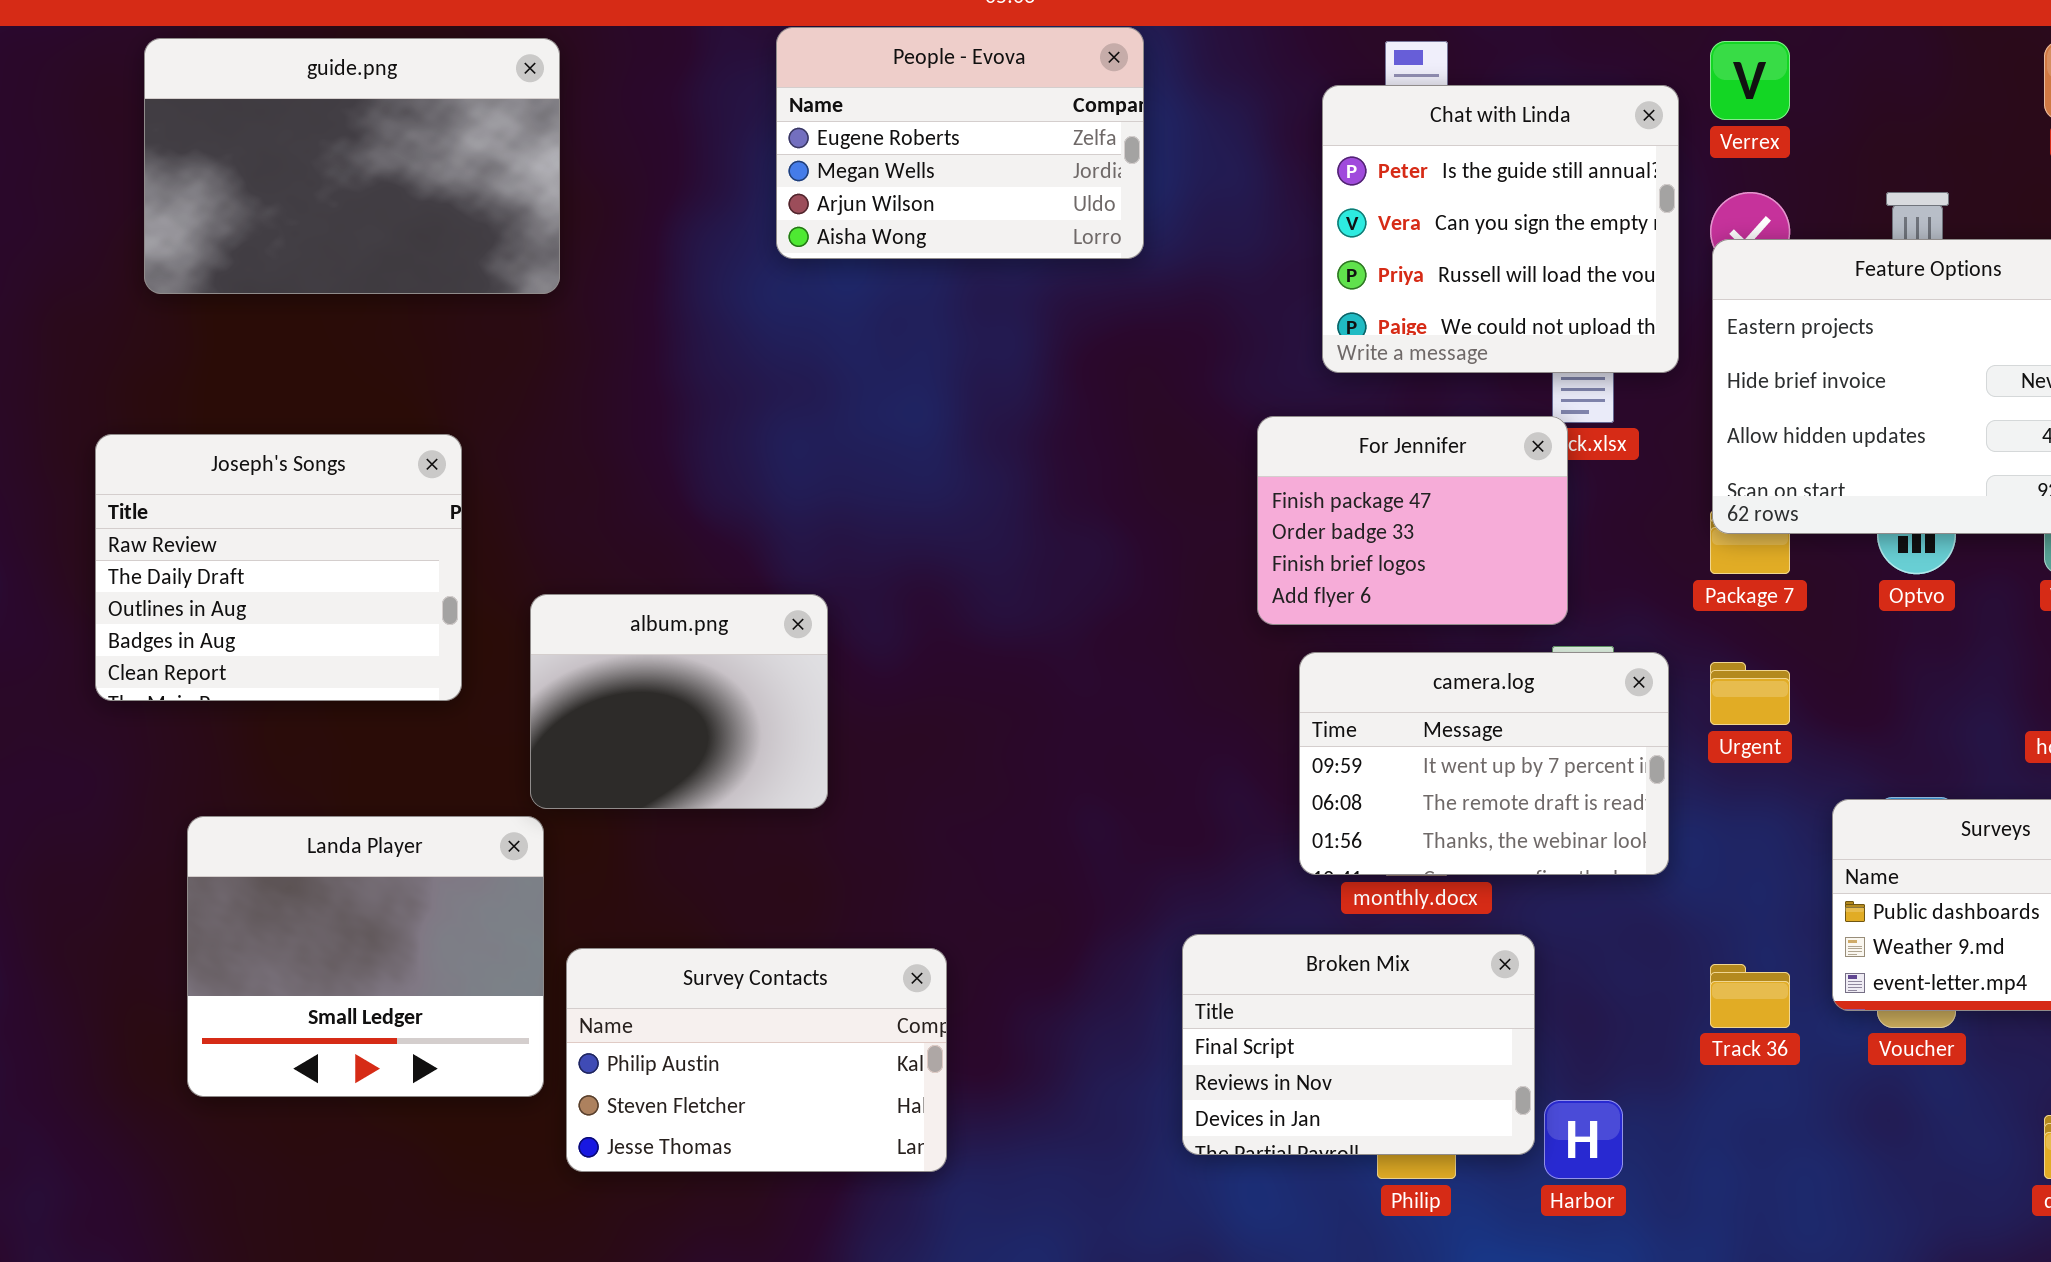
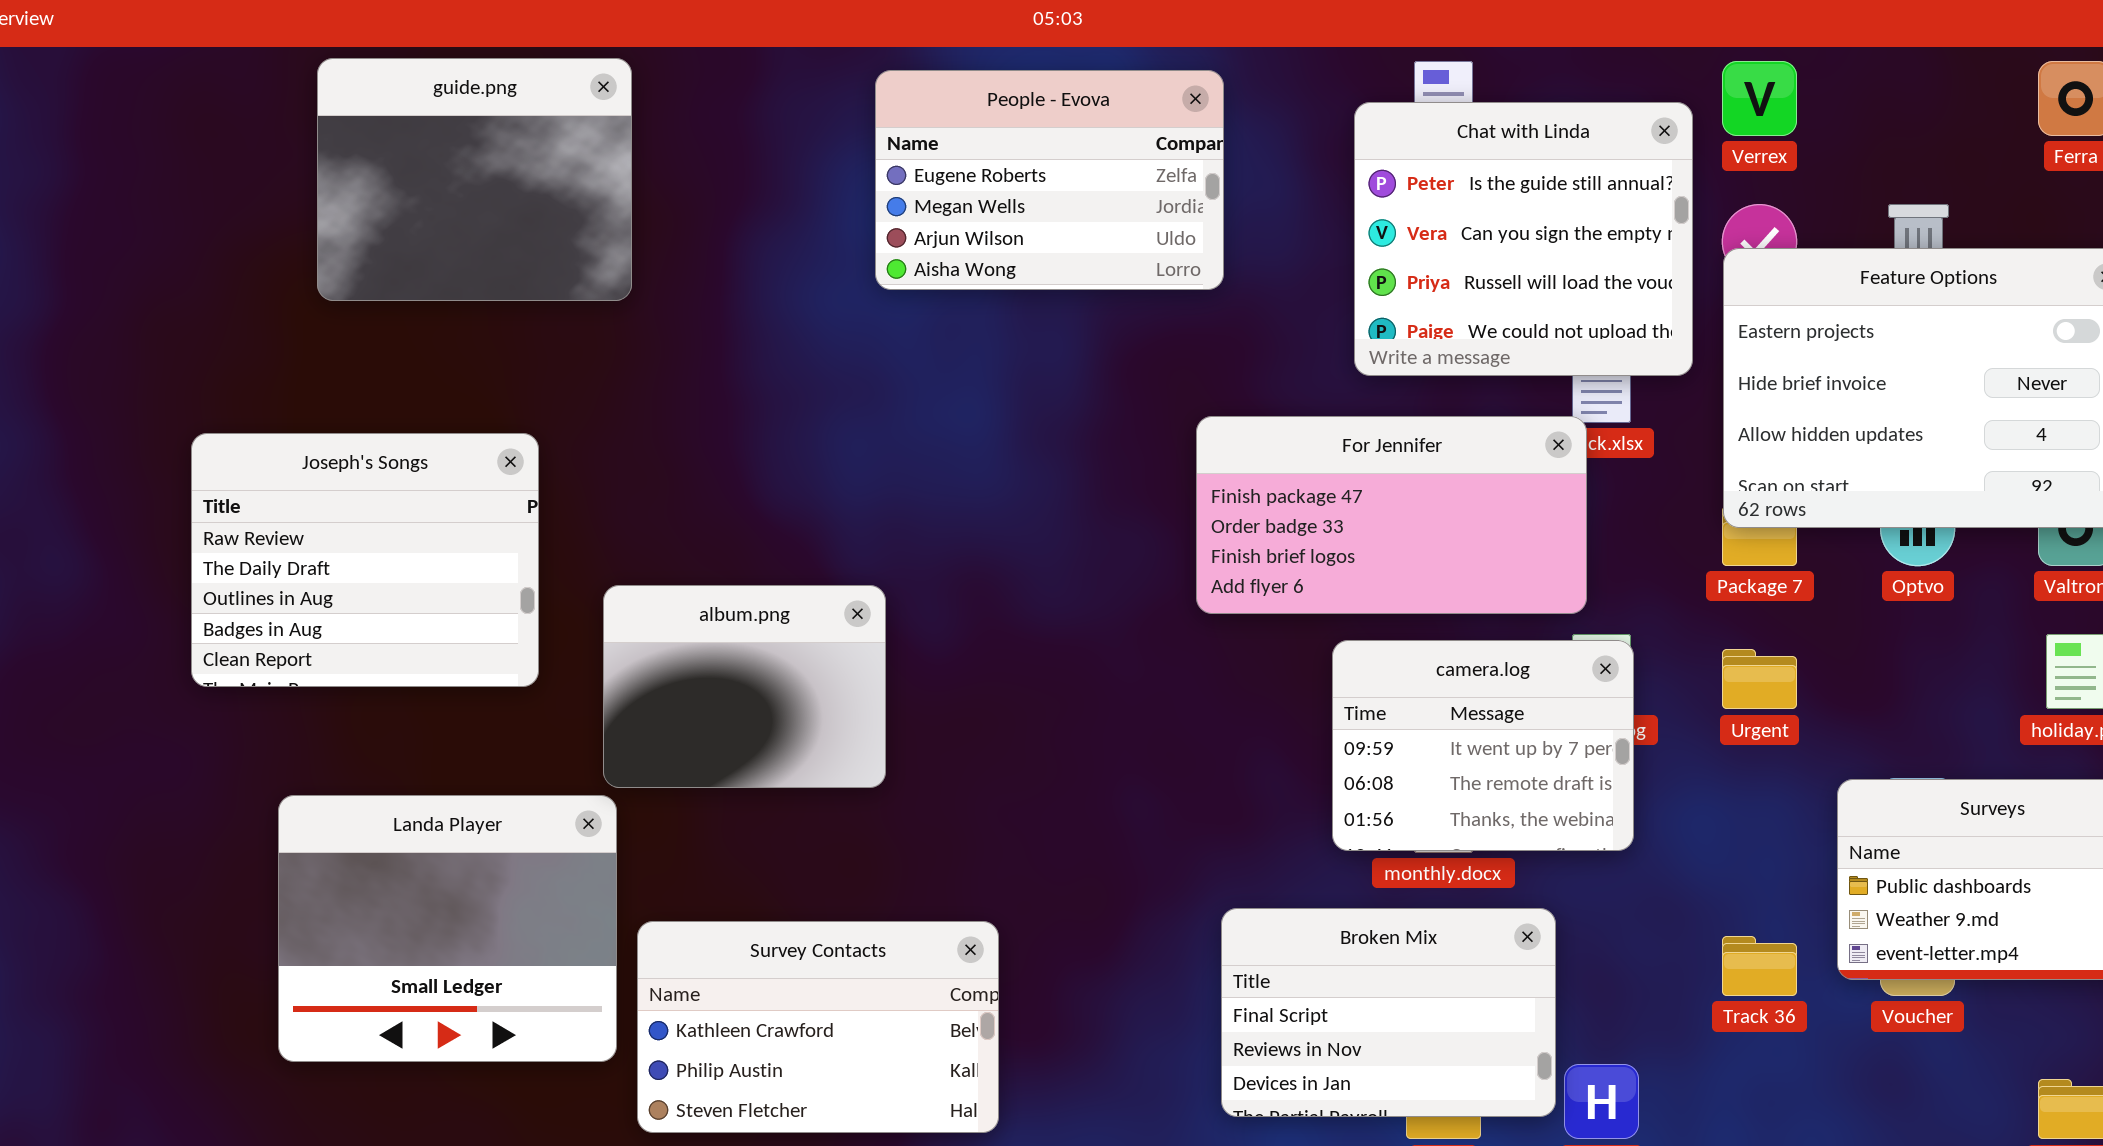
People - Evova: [776,27,1144,259] -> [875,70,1224,290], moved
guide.png: [144,38,560,294] -> [317,58,632,301], resized
For Jennifer: [1257,416,1568,625] -> [1196,416,1587,614], resized
camera.log: [1299,652,1669,875] -> [1332,640,1634,851], resized
Survey Contacts: [566,948,947,1172] -> [637,921,999,1133], scrolled up 1 row

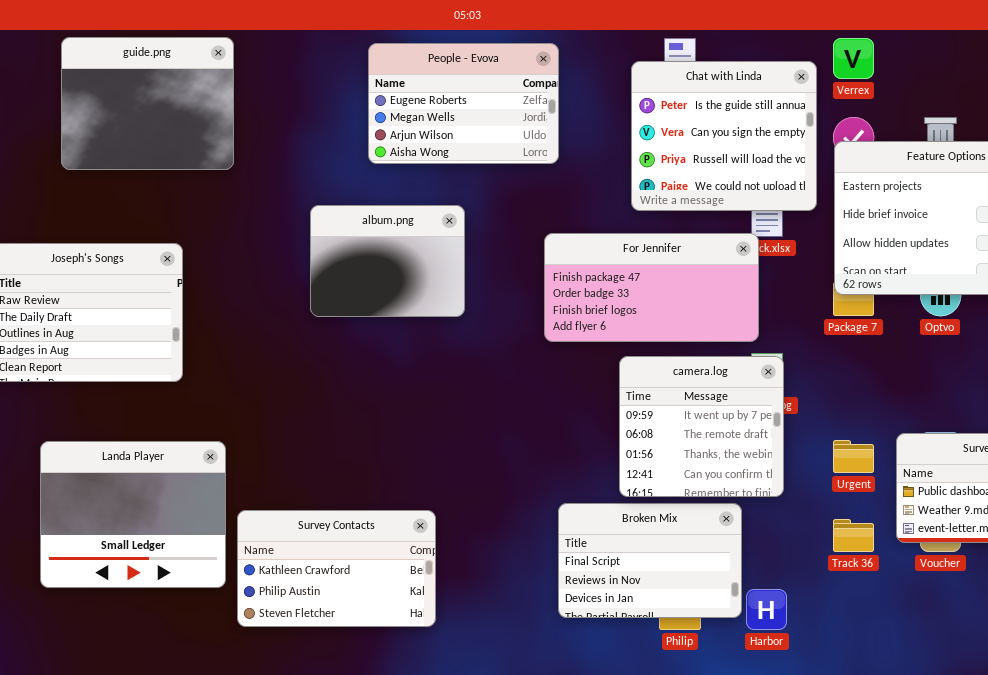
album.png: [603,585,886,788] -> [310,205,465,317], moved
camera.log: [1332,640,1634,851] -> [619,356,784,497], resized
Urgent: [1722,649,1797,709] -> [833,440,874,473], moved

